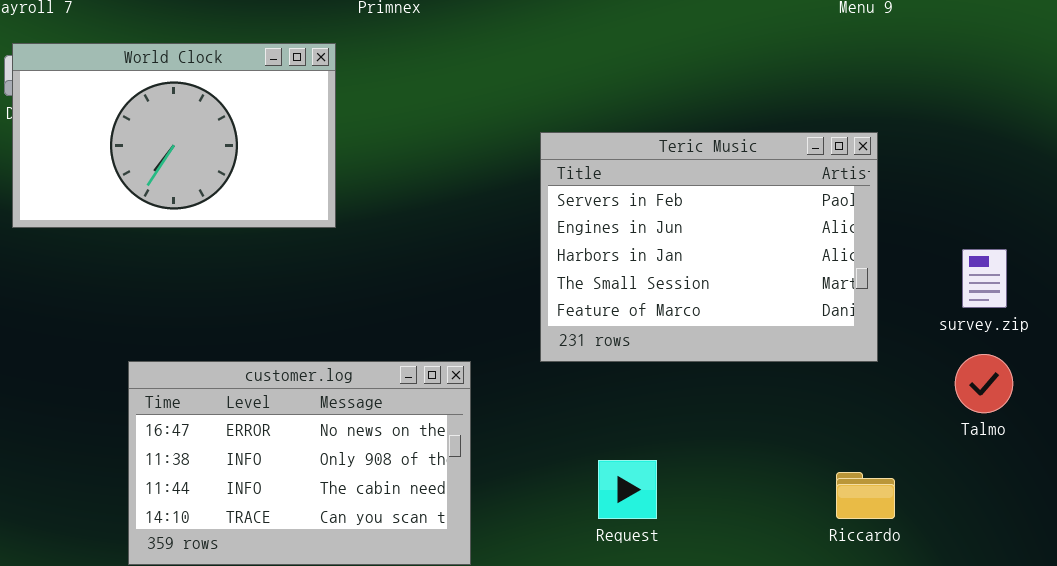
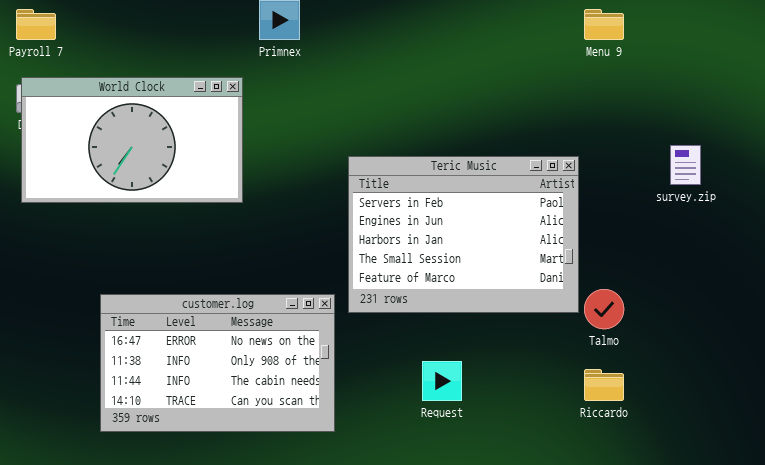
Teric Music: [540,132,878,362] -> [348,156,579,313], moved
survey.zip: [962,249,1007,308] -> [670,145,701,185], moved
Talmo: [955,354,1013,413] -> [584,289,624,329], moved

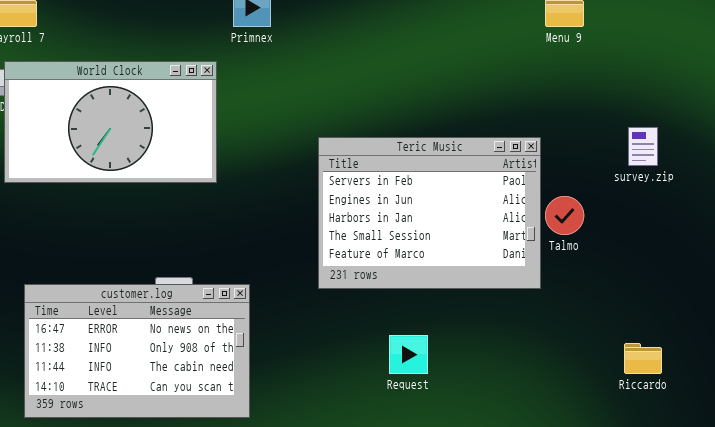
Talmo: [584,289,624,329] -> [545,196,584,235], moved
customer.log: [100,294,335,432] -> [24,284,250,418], moved
Riccardo: [584,369,624,401] -> [624,343,662,374], moved

